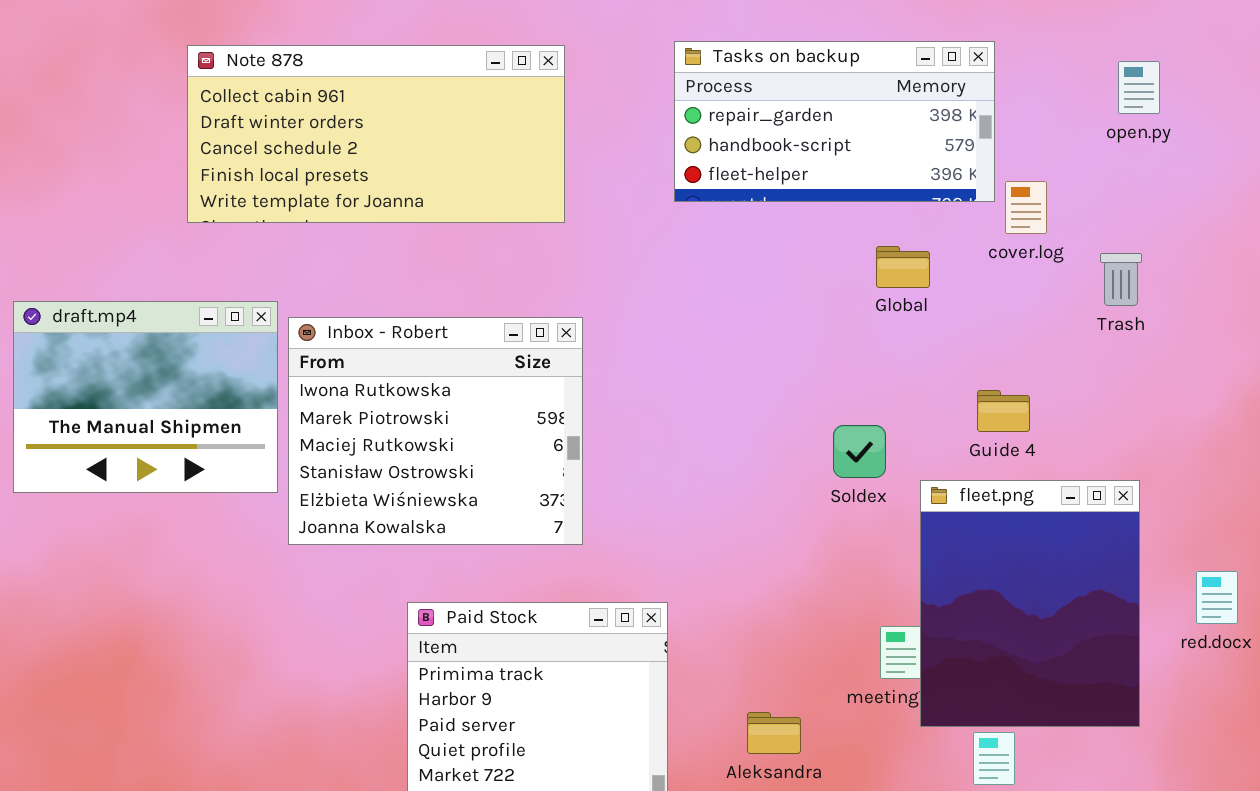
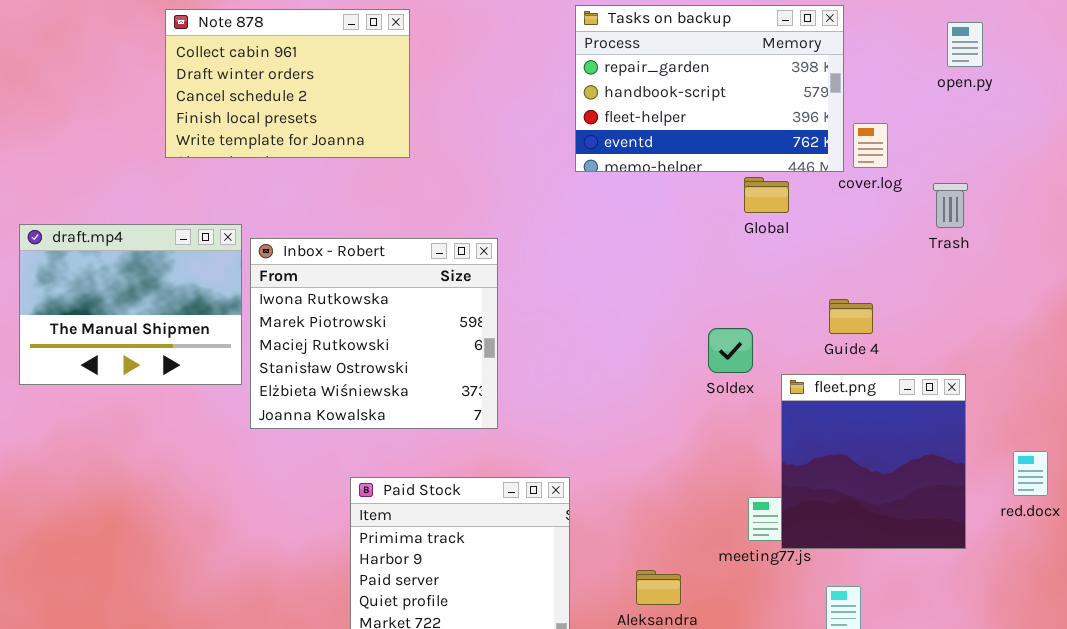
Tasks on backup: [674,41,995,202] -> [575,5,844,172], resized
Note 878: [187,45,565,223] -> [165,9,410,158], resized
fleet.png: [920,480,1140,727] -> [781,374,966,549], resized

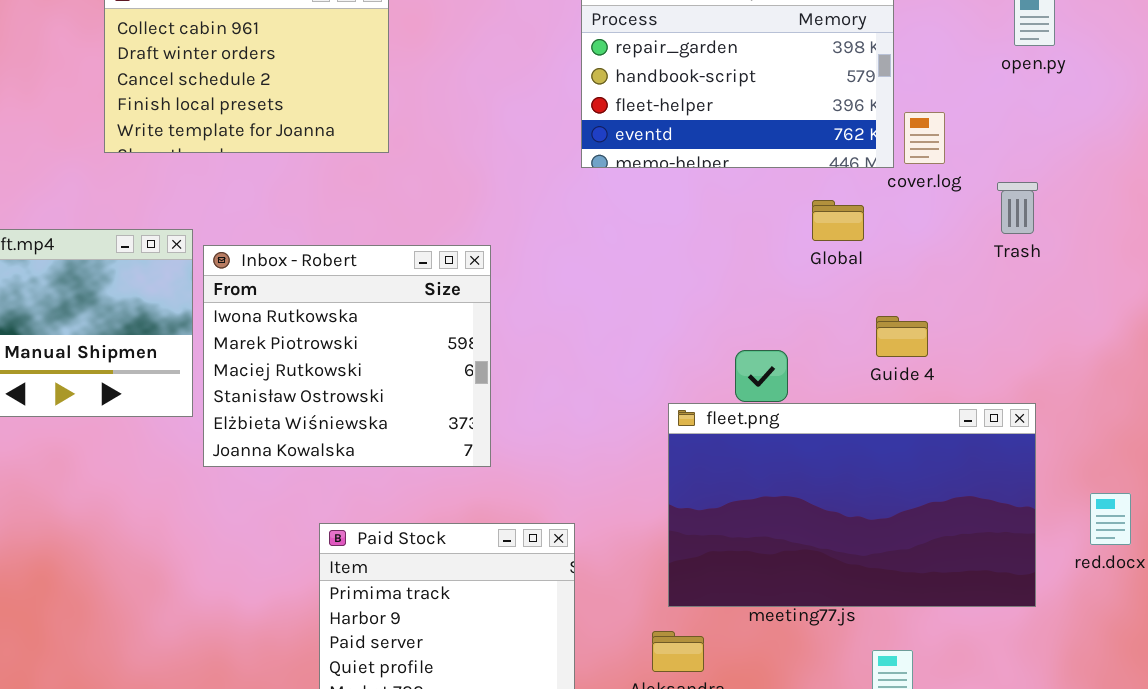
Global: [744,177,789,213] -> [812,200,864,241], moved
fleet.png: [781,374,966,549] -> [668,403,1036,607], resized

